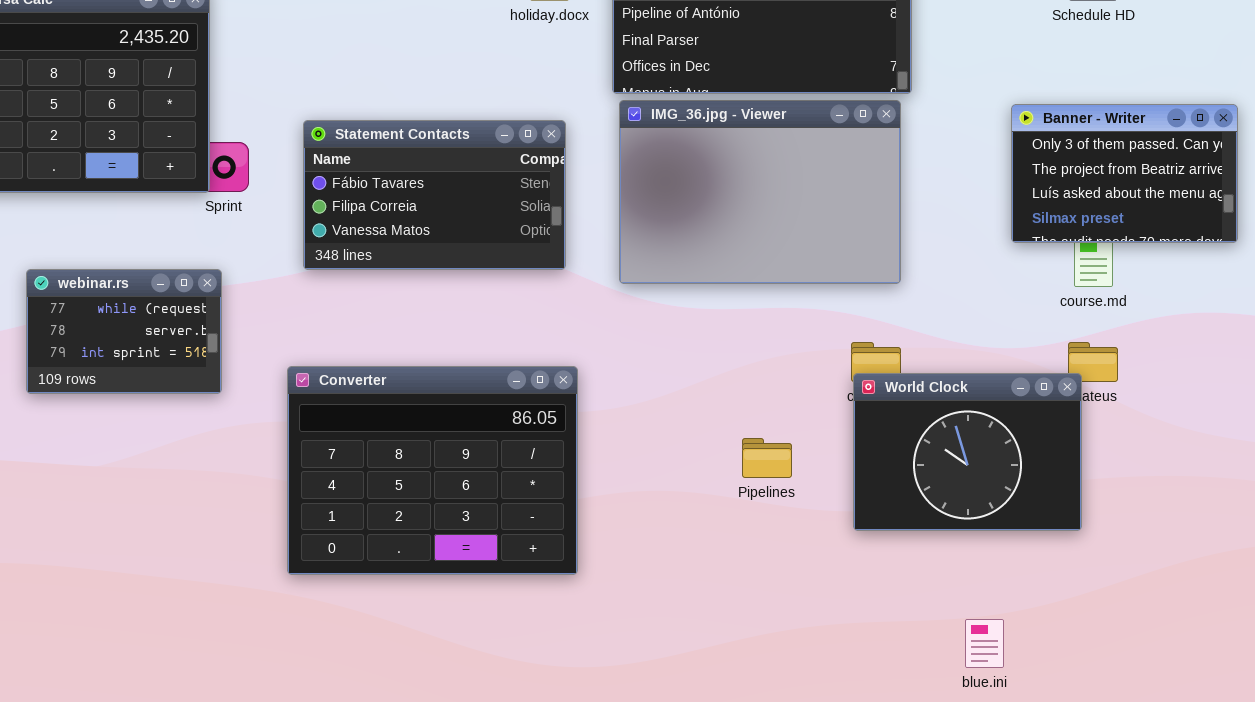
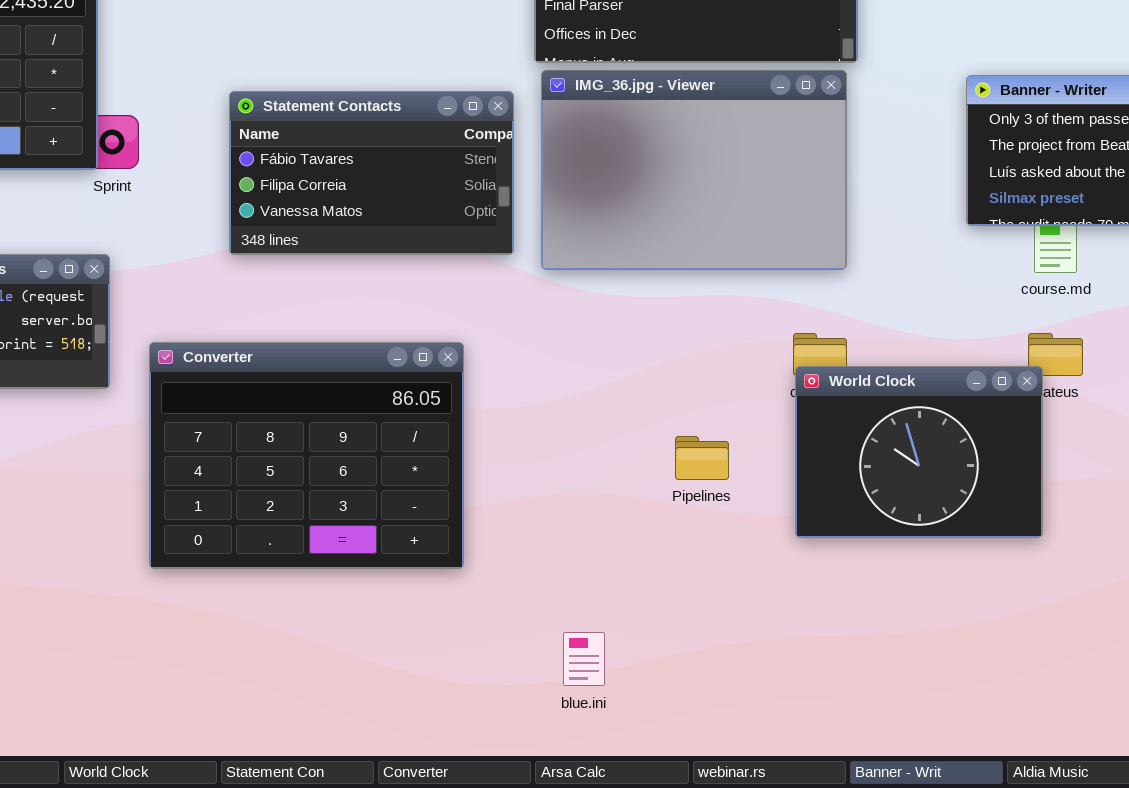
Statement Contacts: [303,120,566,270] -> [229,91,514,255], moved
Converter: [287,366,578,575] -> [149,342,464,569], moved
blue.ini: [965,619,1004,668] -> [563,632,605,686], moved

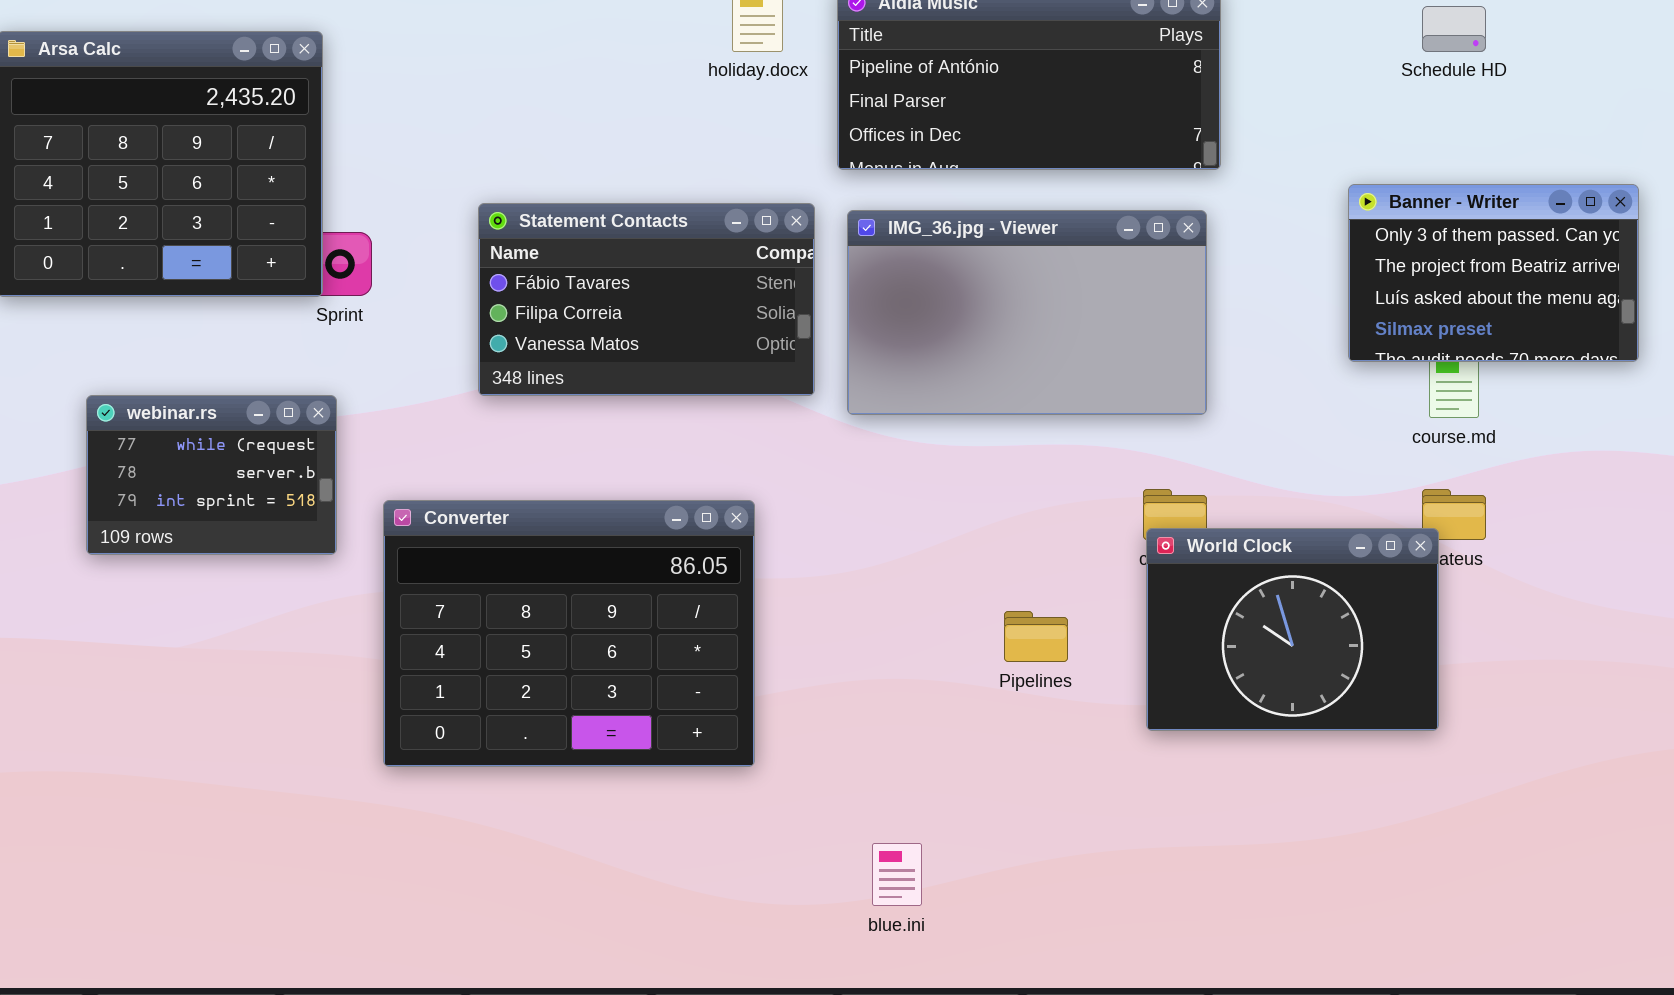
IMG_36.jpg - Viewer: [541,70,847,270] -> [847,210,1207,415], resized

